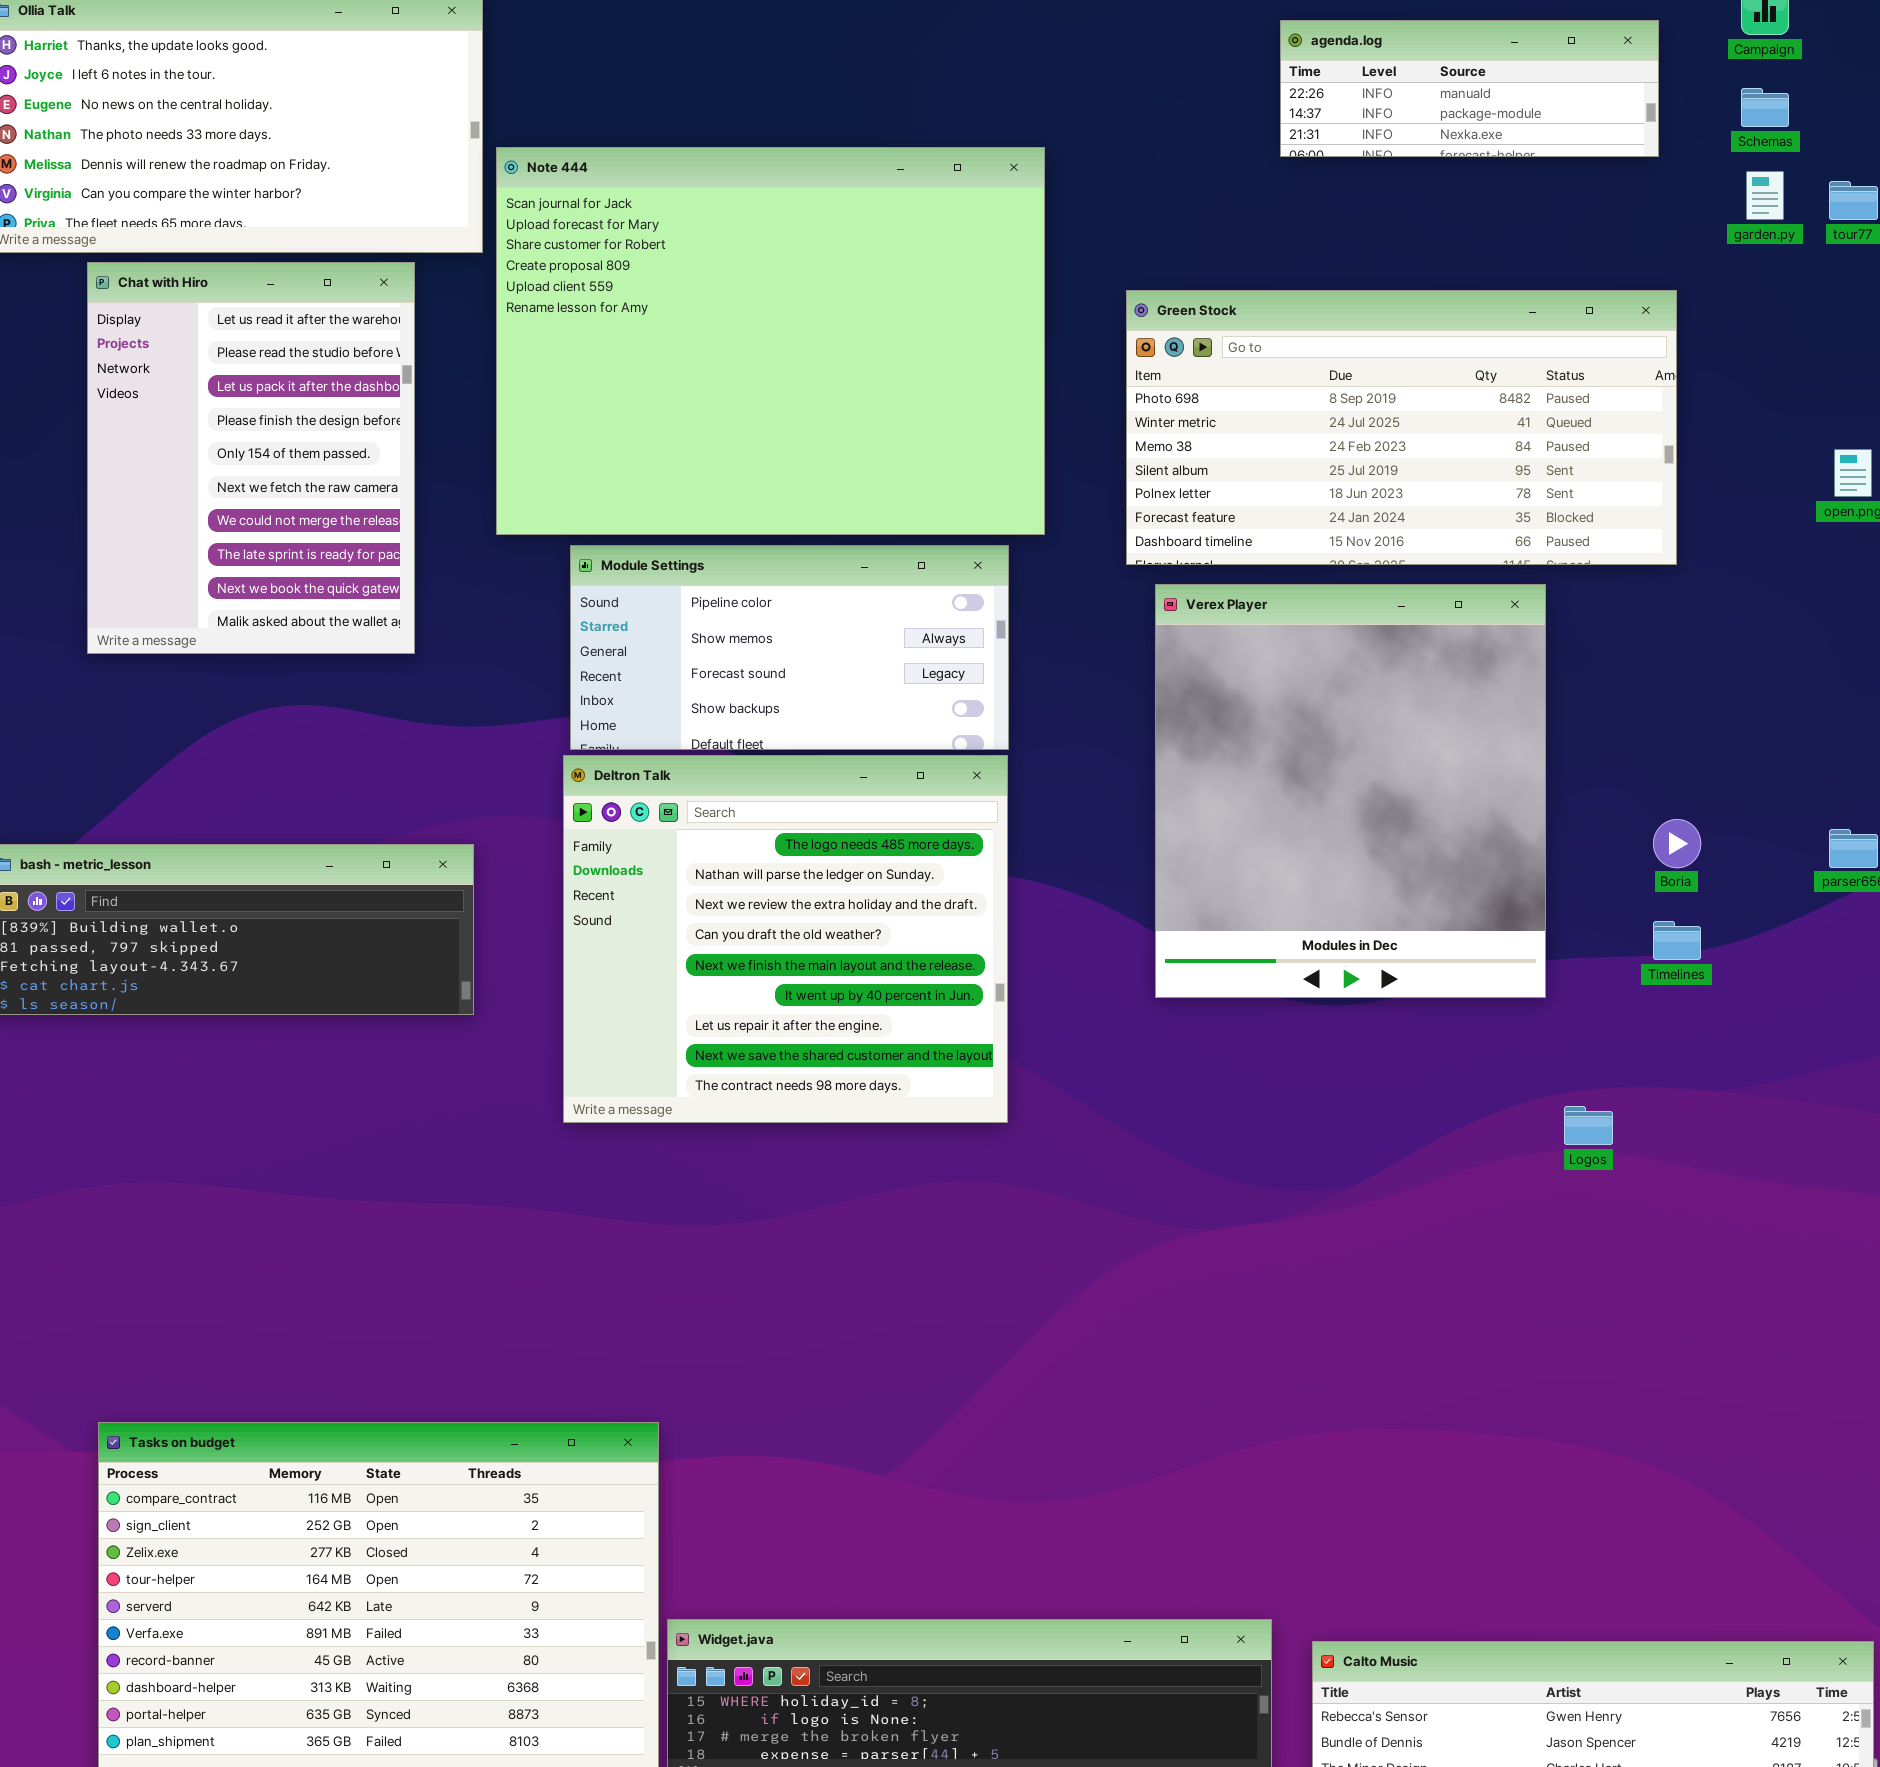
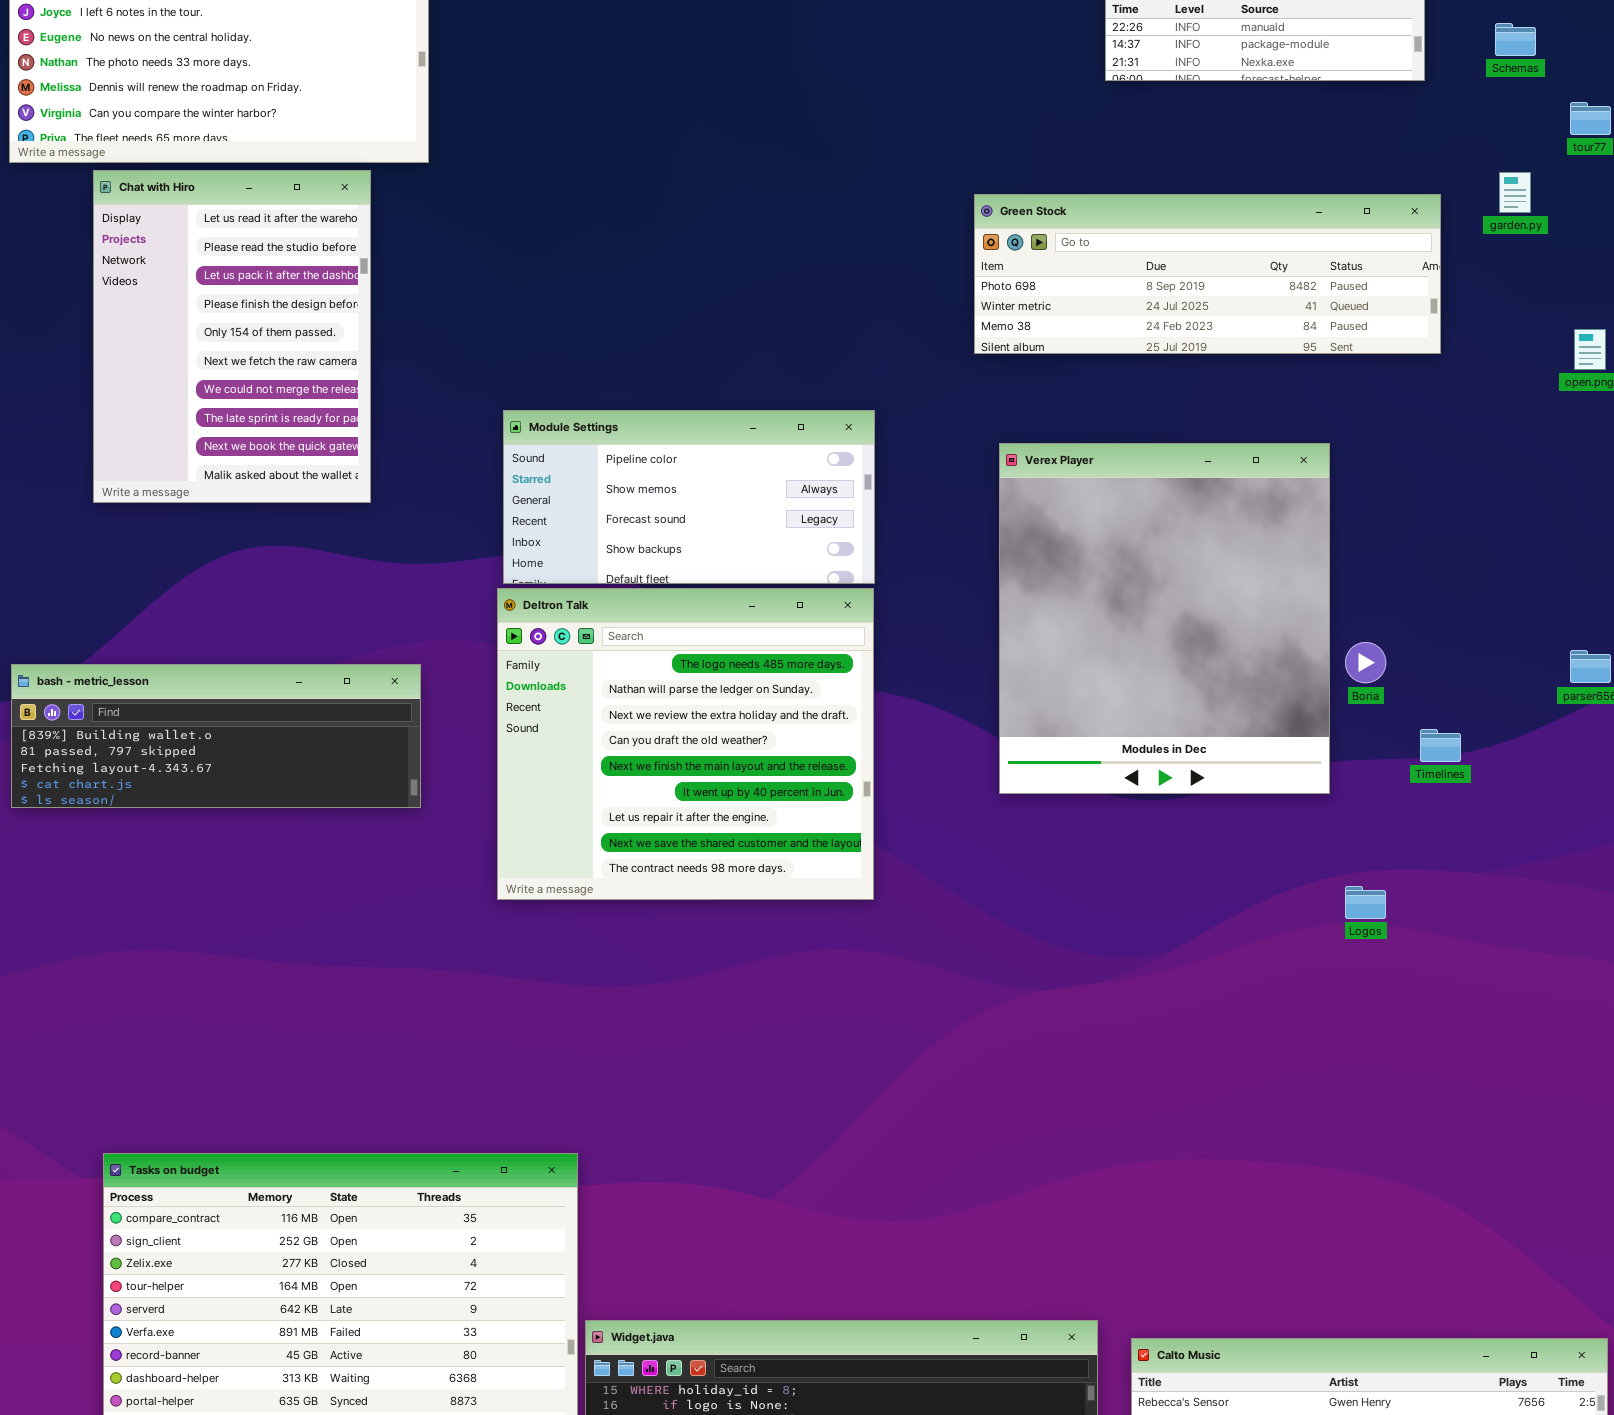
Note 444: [496,147,1045,535] -> none, closed
garden.py: [1746,171,1784,220] -> [1499,172,1531,213], moved
Green Stock: [1126,290,1677,565] -> [974,194,1441,354], resized
Boria: [1653,819,1701,868] -> [1345,642,1386,683], moved

